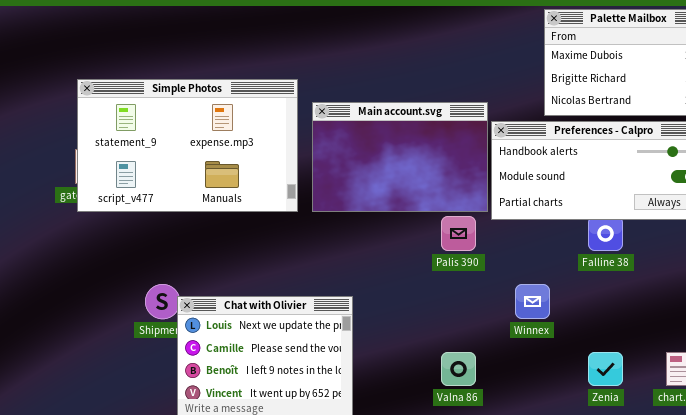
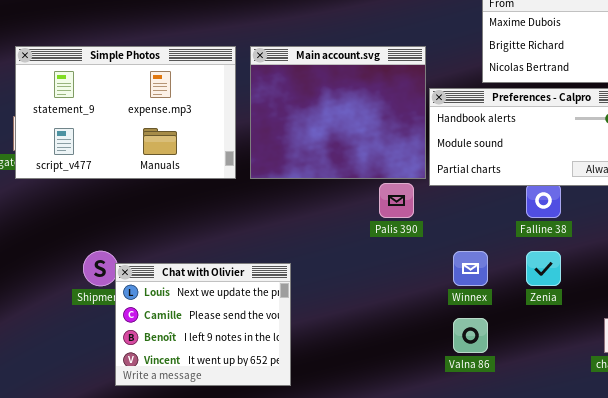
Main account.svg: [312,102,488,212] -> [250,46,426,179], resized
Valna 86: [441,352,476,386] -> [453,318,488,353], moved
Zenia: [588,352,623,386] -> [526,251,561,286], moved

